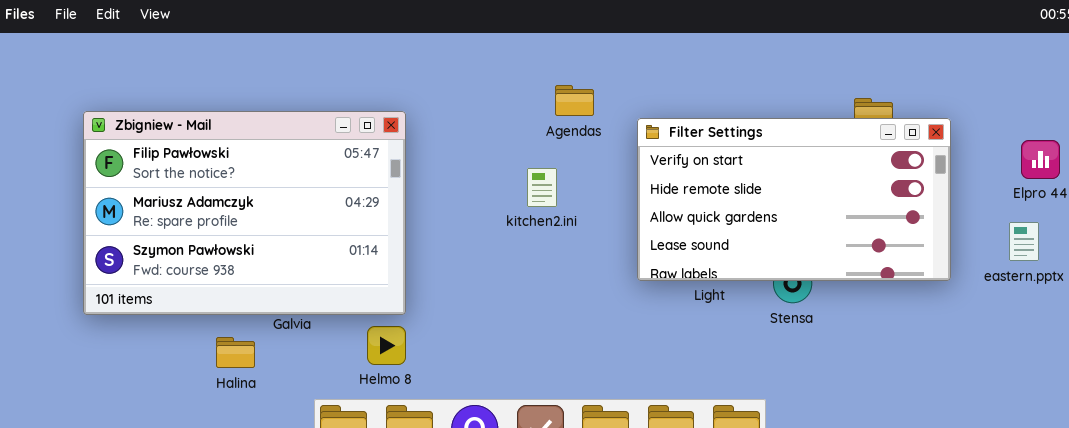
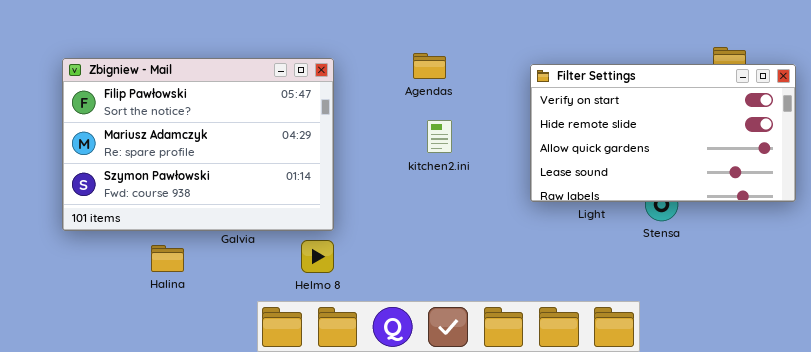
Agendas: [555,85,594,116] -> [413,53,446,79], moved
kitchen2.ini: [527,168,557,207] -> [427,120,452,153], moved
Halina: [216,337,255,368] -> [151,245,184,272], moved

